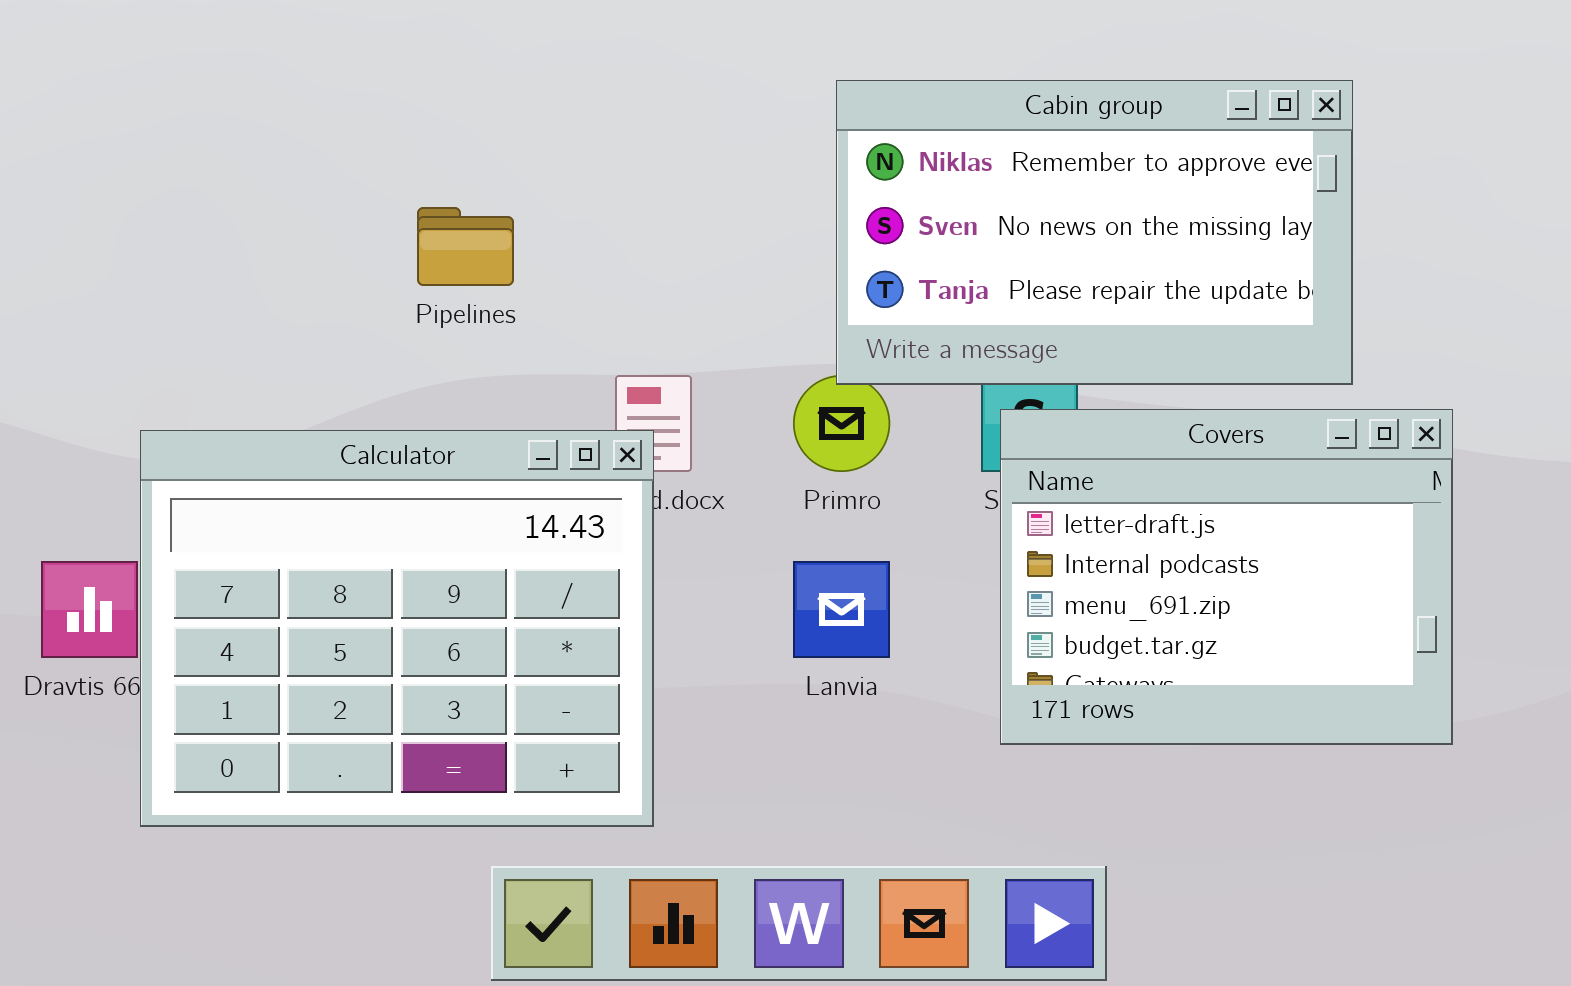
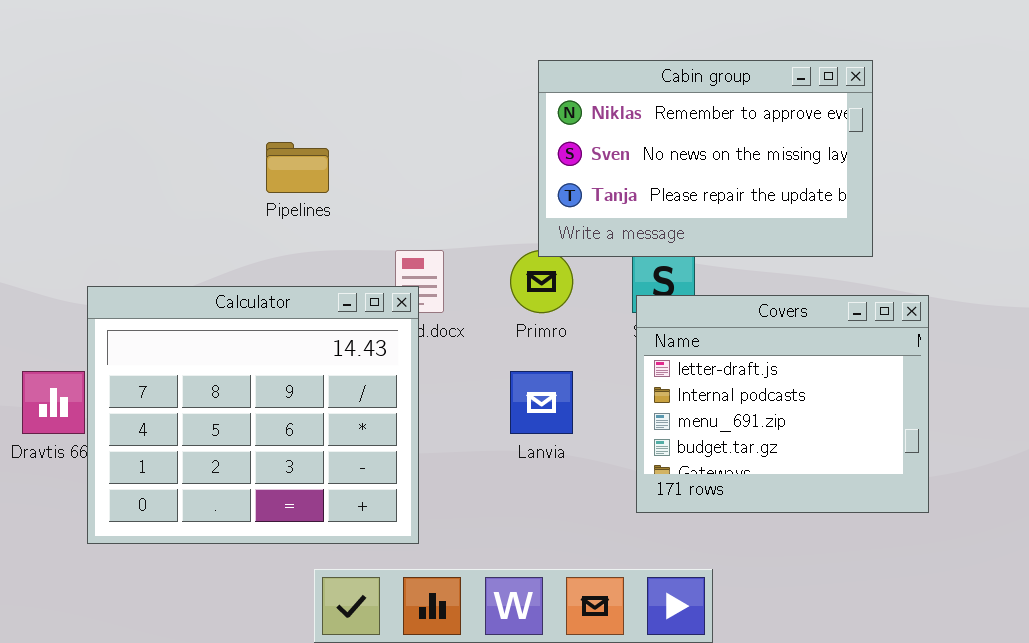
Covers: [1000,409,1453,745] -> [636,295,929,513], moved

